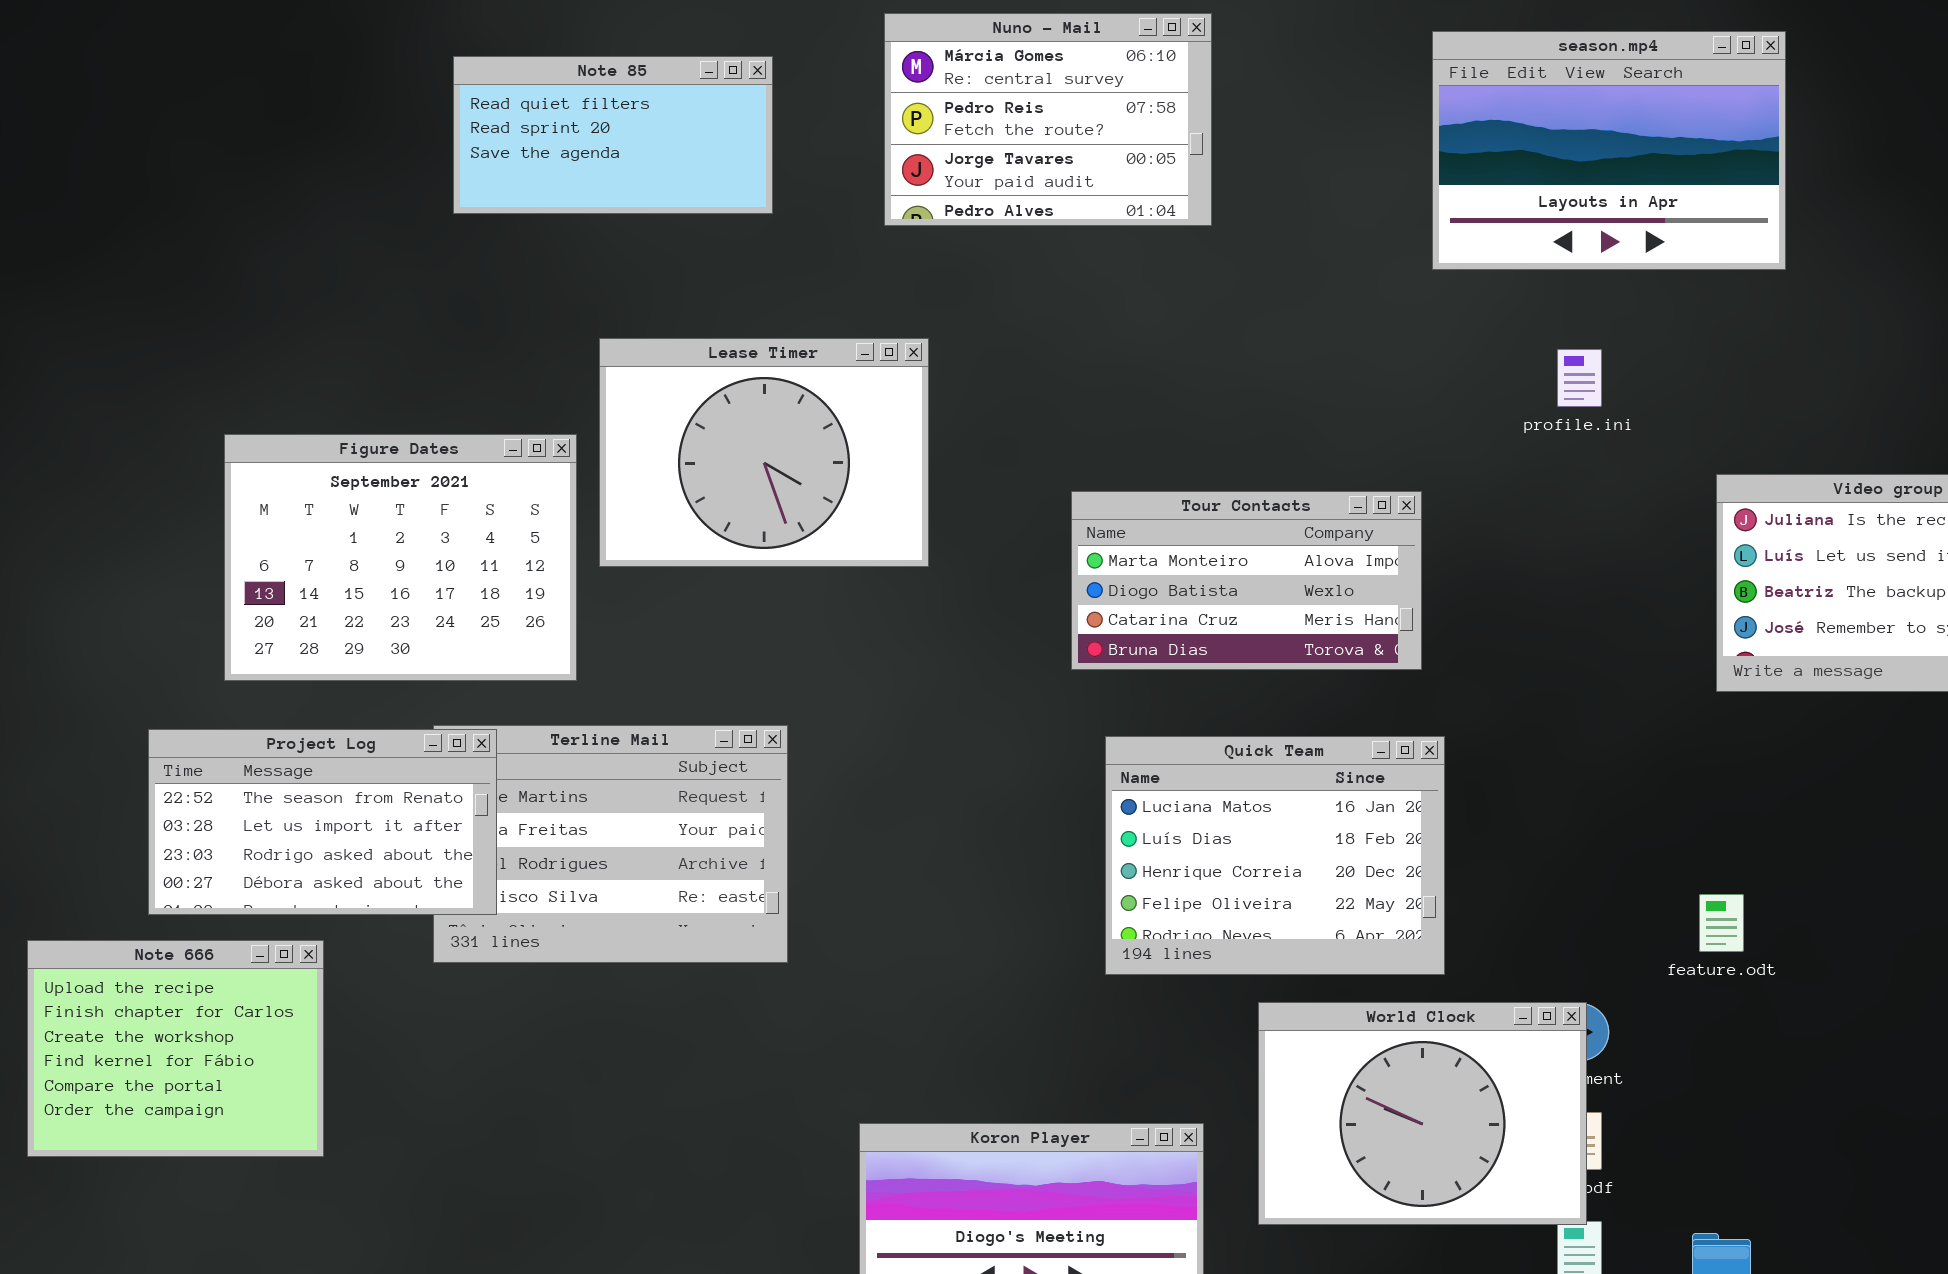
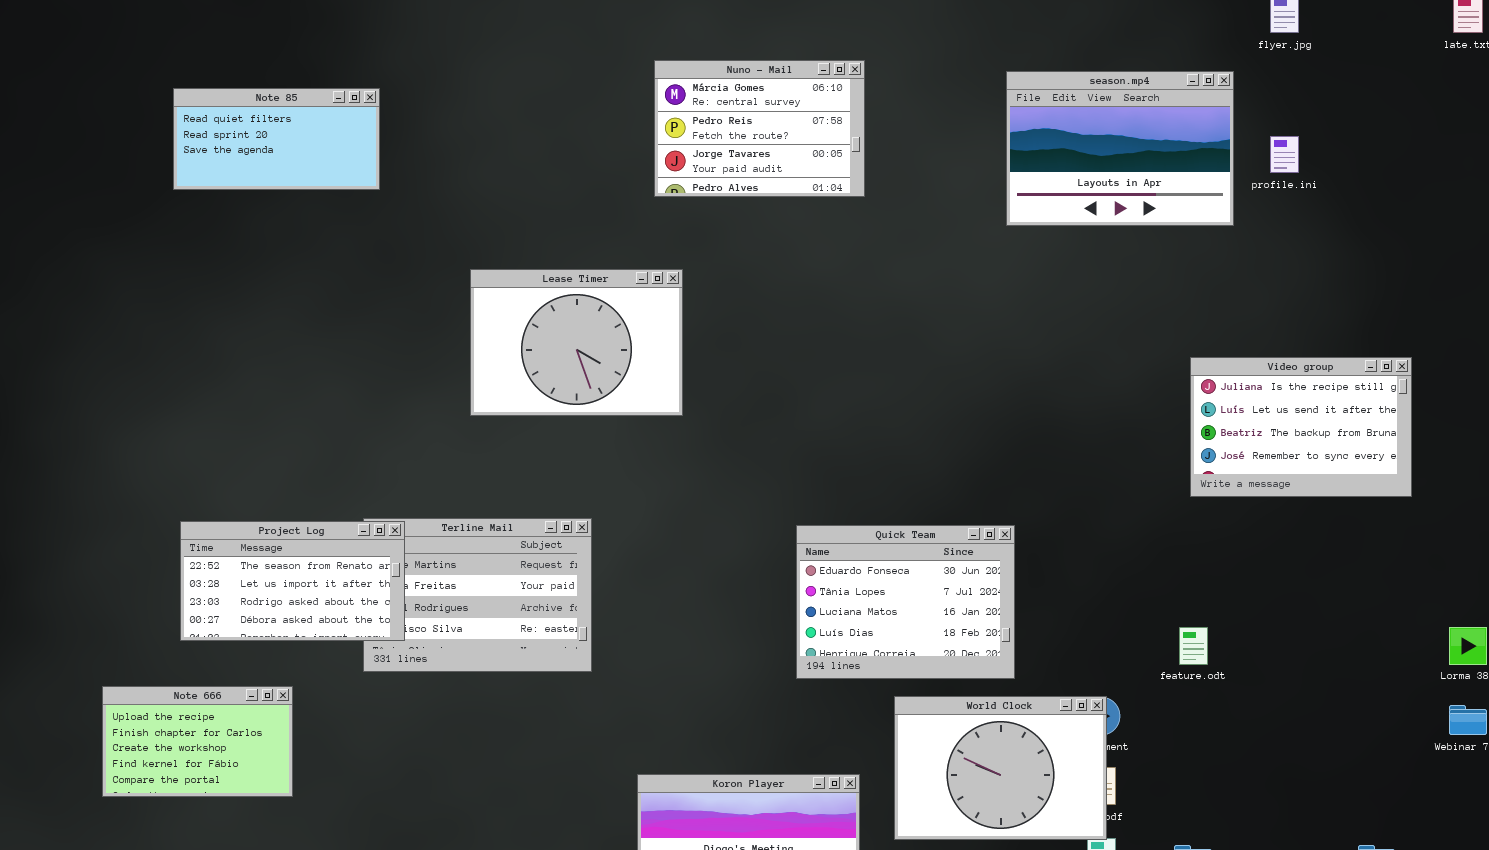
Note 85: [453,56,773,214] -> [173,88,380,190], moved
profile.ini: [1557,349,1602,407] -> [1270,136,1299,173], moved
Figure Dates: [224,434,577,681] -> none, closed
Tour Contacts: [1071,491,1422,670] -> none, closed
Quick Team: [1105,736,1445,975] -> [796,525,1015,679], scrolled up 2 rows
Note 666: [27,940,324,1157] -> [102,686,293,797], resized

